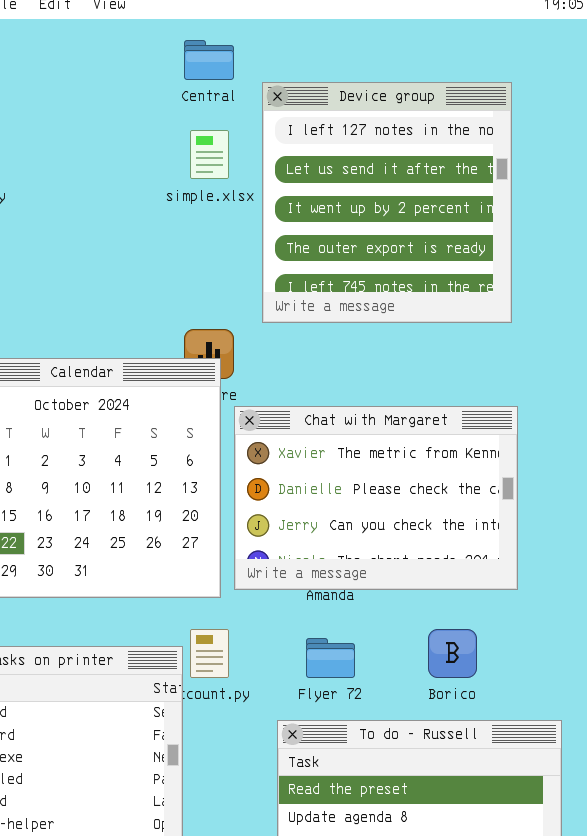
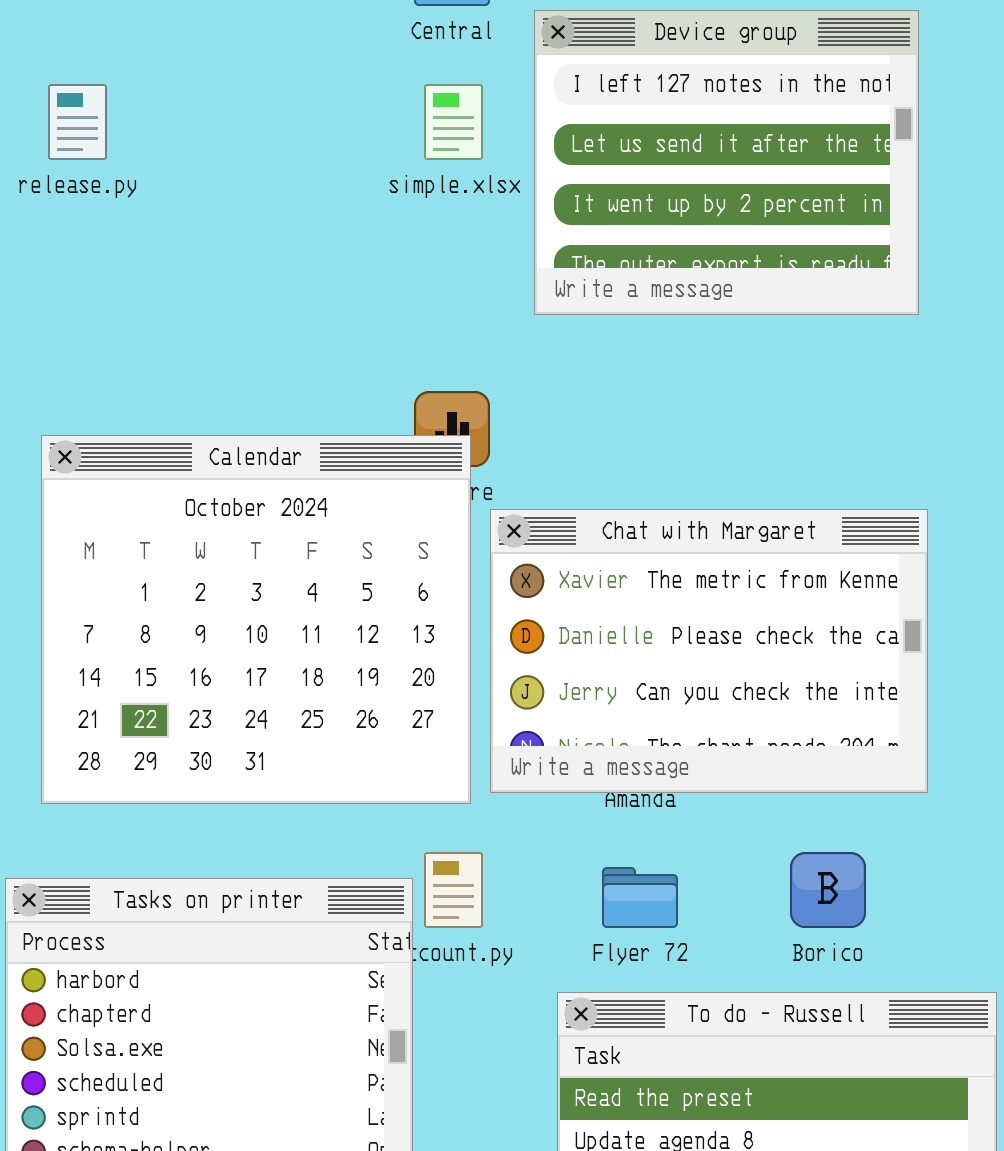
Device group: [262,82,512,323] -> [534,10,919,315], resized

